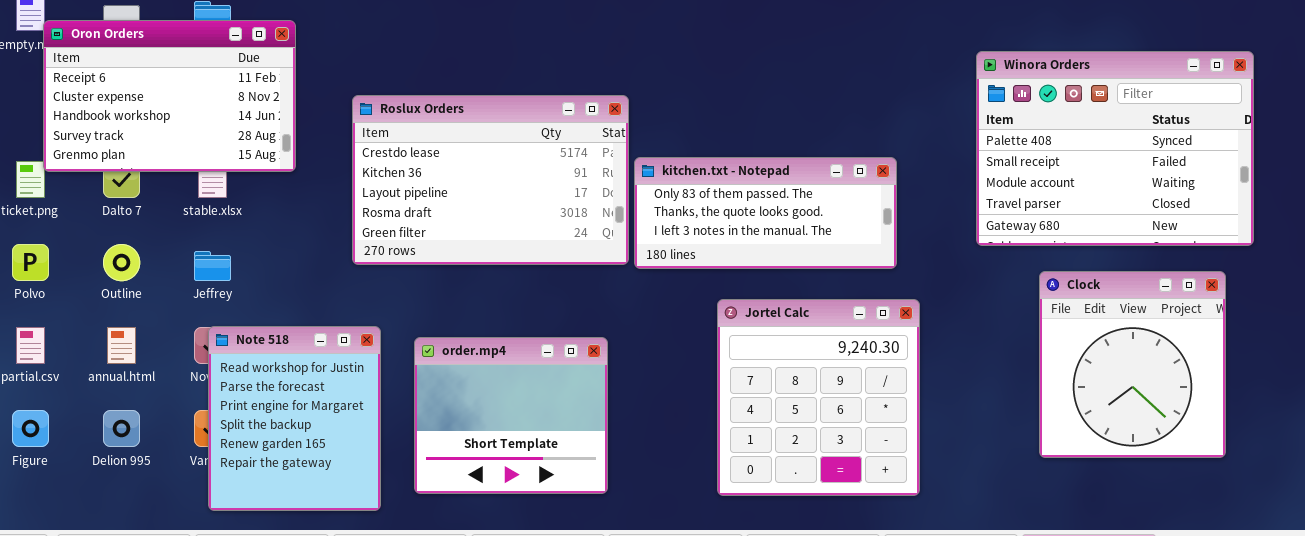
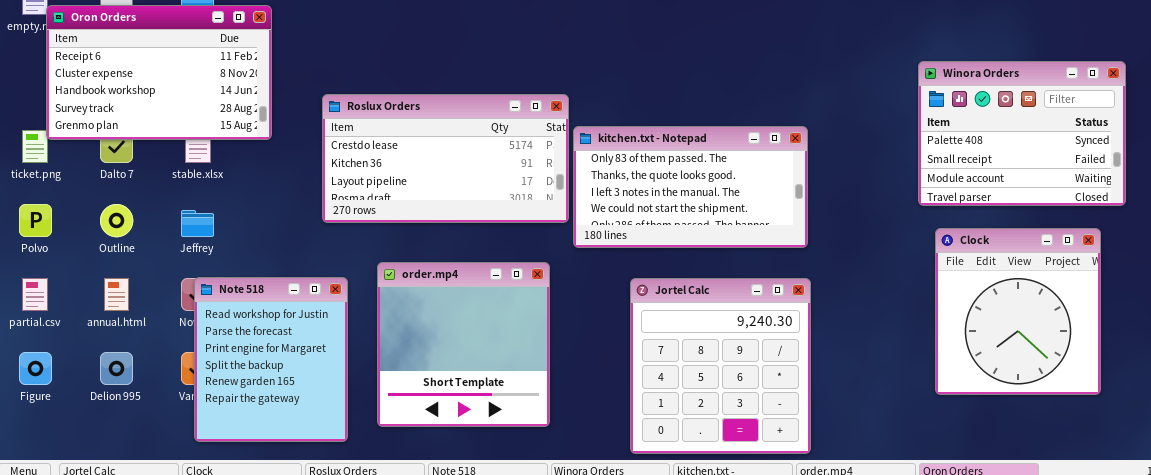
Winora Orders: [976,51,1254,246] -> [918,61,1126,206], resized
Roslux Orders: [352,95,629,265] -> [322,94,569,223], resized
kitchen.txt - Notepad: [634,157,897,269] -> [573,126,808,248], resized
Jortel Calc: [717,299,920,496] -> [630,278,811,454], moved
order.mp4: [414,337,608,494] -> [377,262,550,427], resized

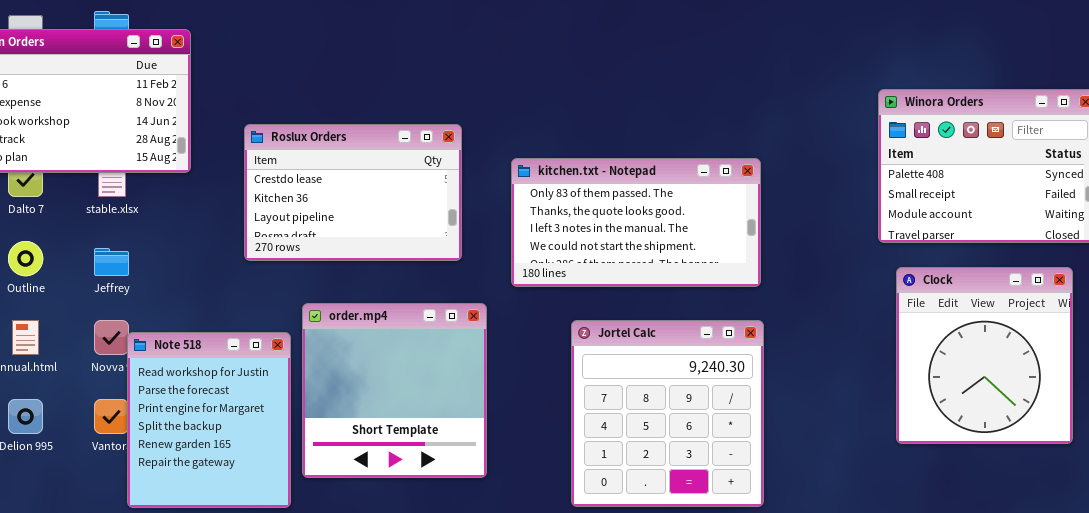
Roslux Orders: [322,94,569,223] -> [244,124,462,261], resized
Note 518: [194,277,348,442] -> [127,332,291,508], moved

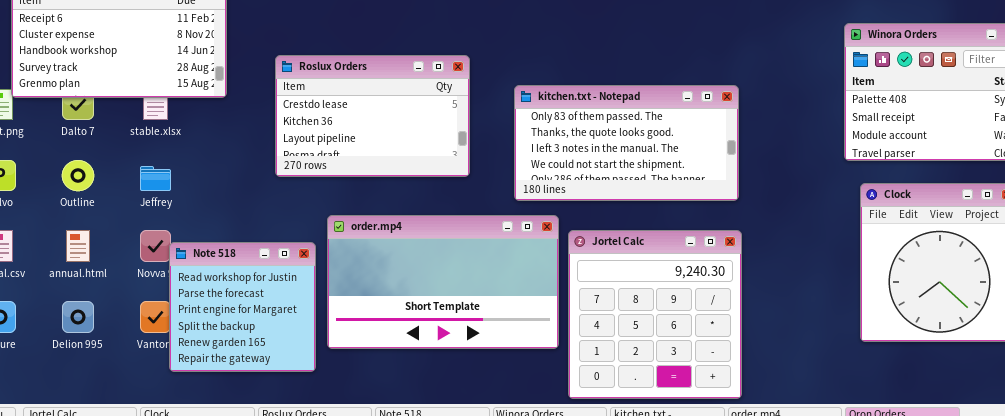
order.mp4: [302,303,487,478] -> [327,215,559,349], resized
Note 518: [127,332,291,508] -> [169,242,316,372], resized

